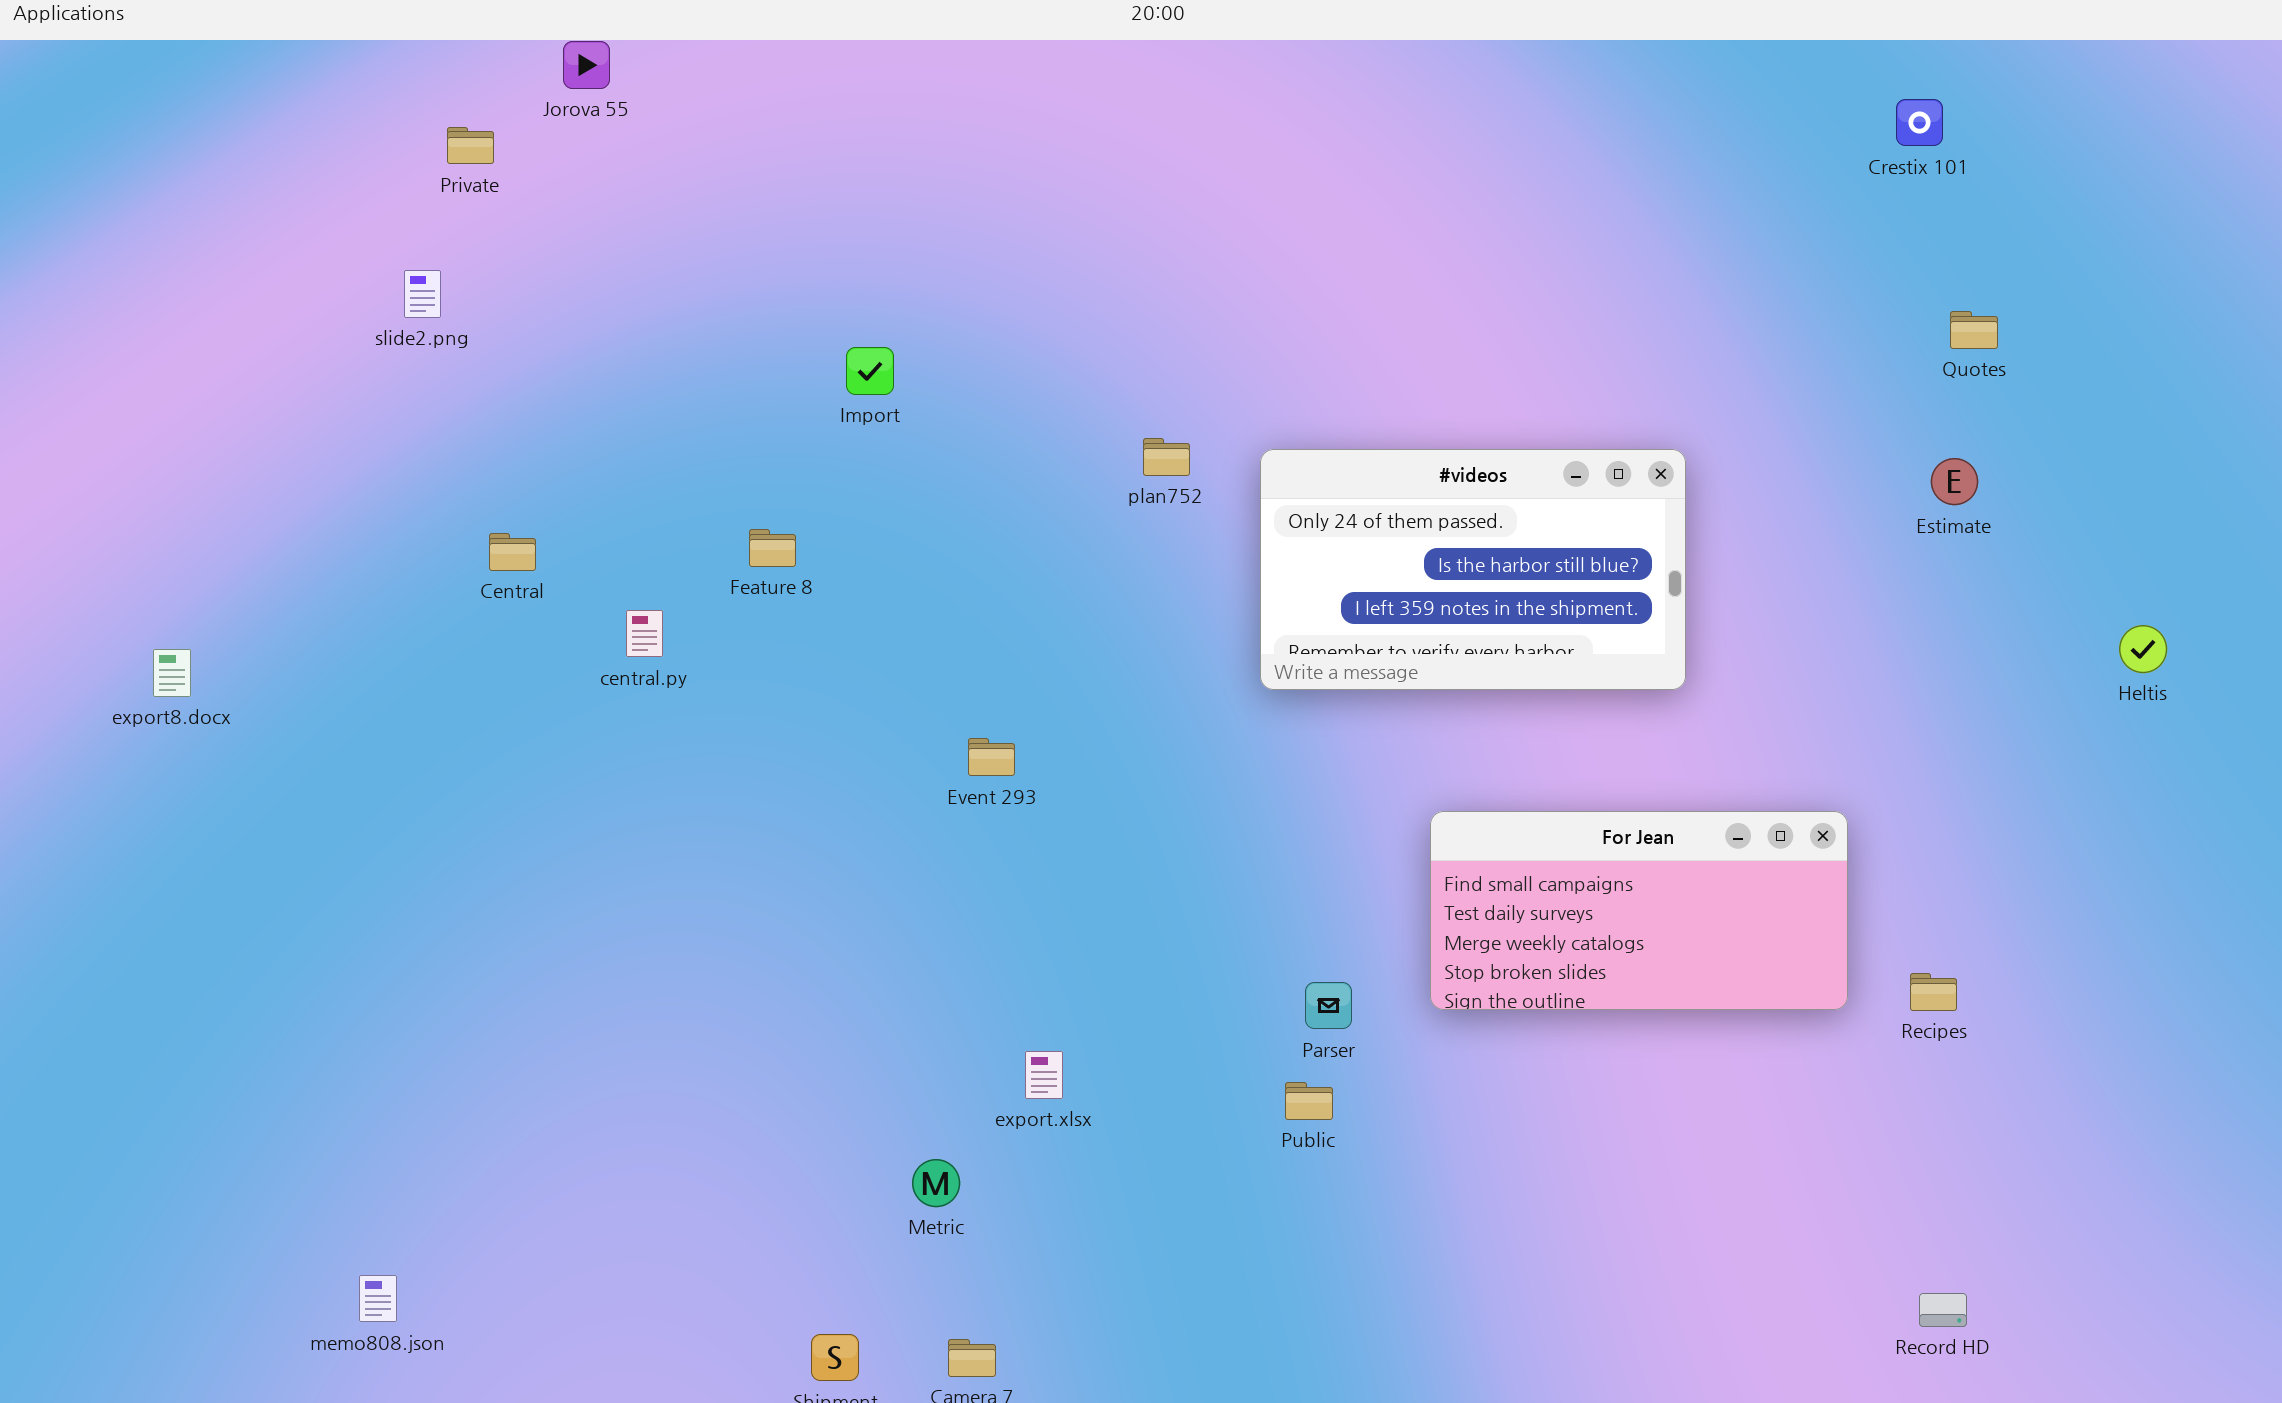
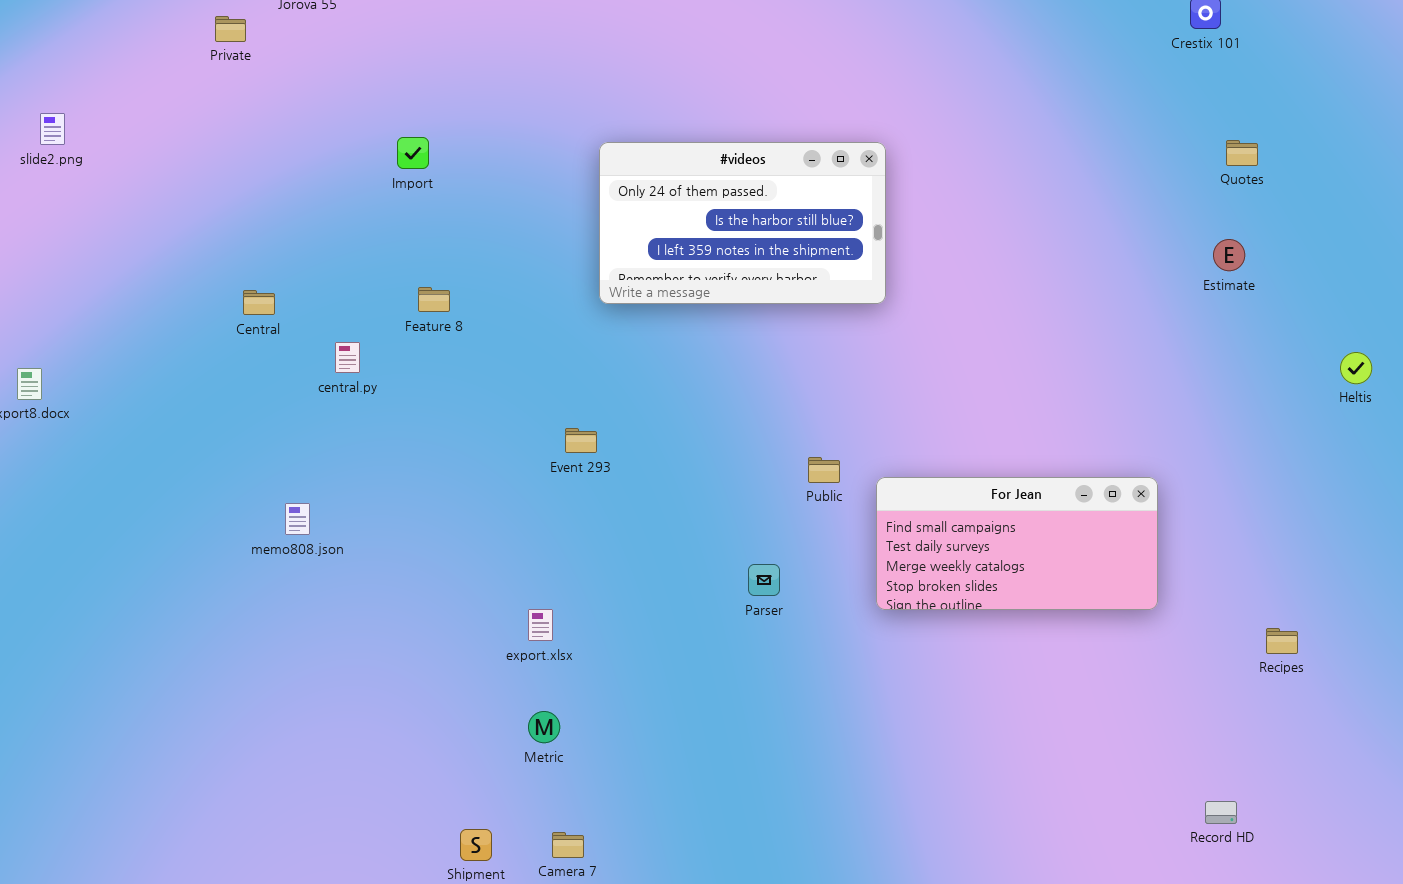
slide2.png: [404,270,441,318] -> [40,113,65,145], moved
Import: [846,347,894,395] -> [397,137,429,169], moved
#videos: [1260,449,1686,690] -> [599,142,886,304], moved
Recipes: [1910,973,1957,1011] -> [1266,628,1298,654], moved
Parser: [1305,982,1352,1029] -> [748,564,780,596], moved
export.xlsx: [1025,1051,1063,1099] -> [528,609,553,641], moved
Public: [1285,1082,1333,1120] -> [808,457,840,483], moved
memo808.json: [359,1275,397,1322] -> [285,503,310,535], moved

